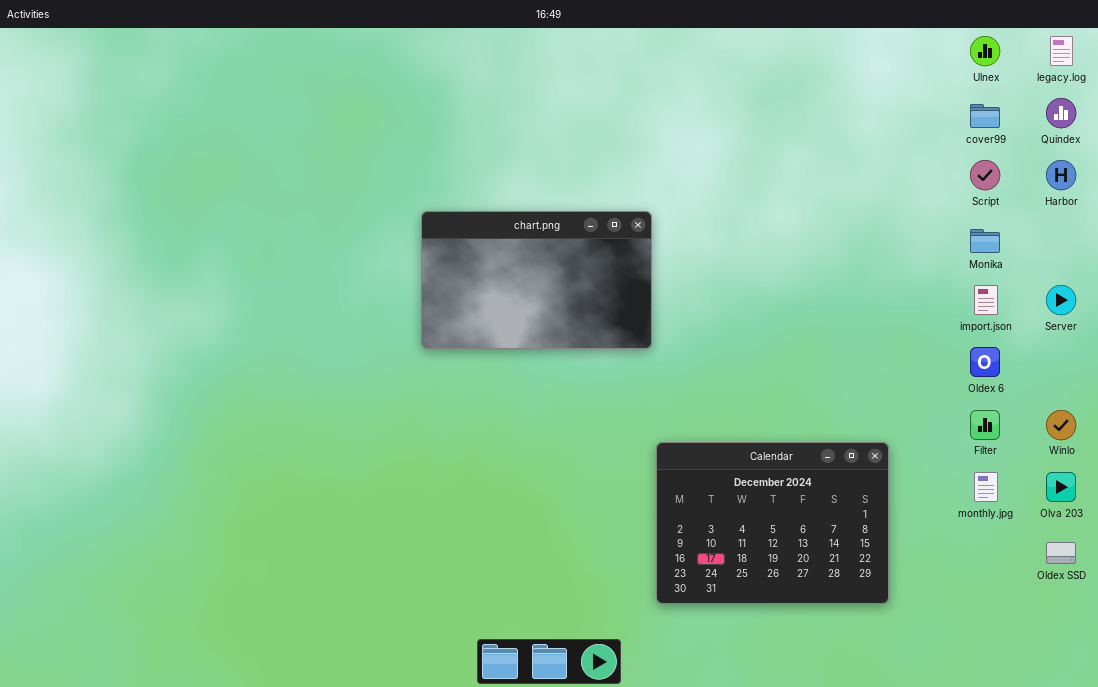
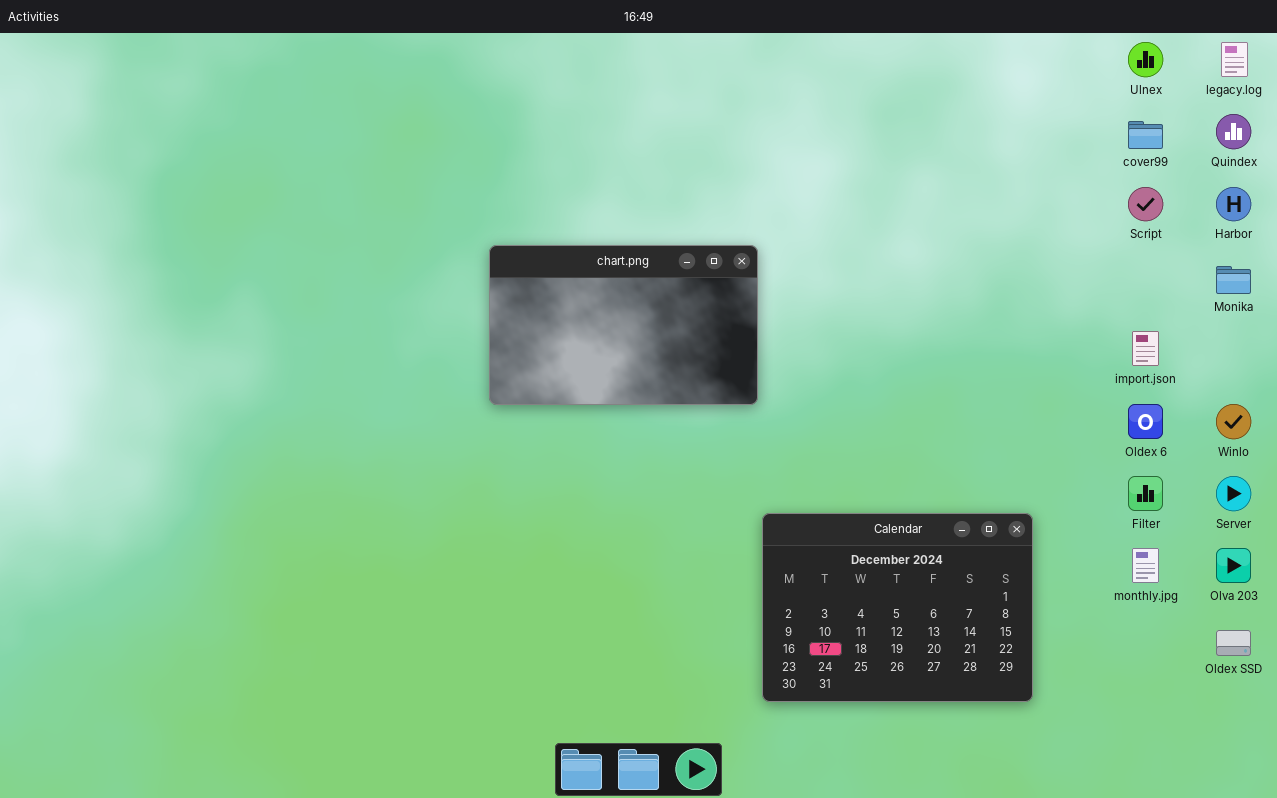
Monika: [970,229,1000,253] -> [1216,266,1251,294], moved
Server: [1046,285,1076,315] -> [1216,476,1251,511], moved
Winlo: [1046,410,1076,440] -> [1216,404,1251,439], moved

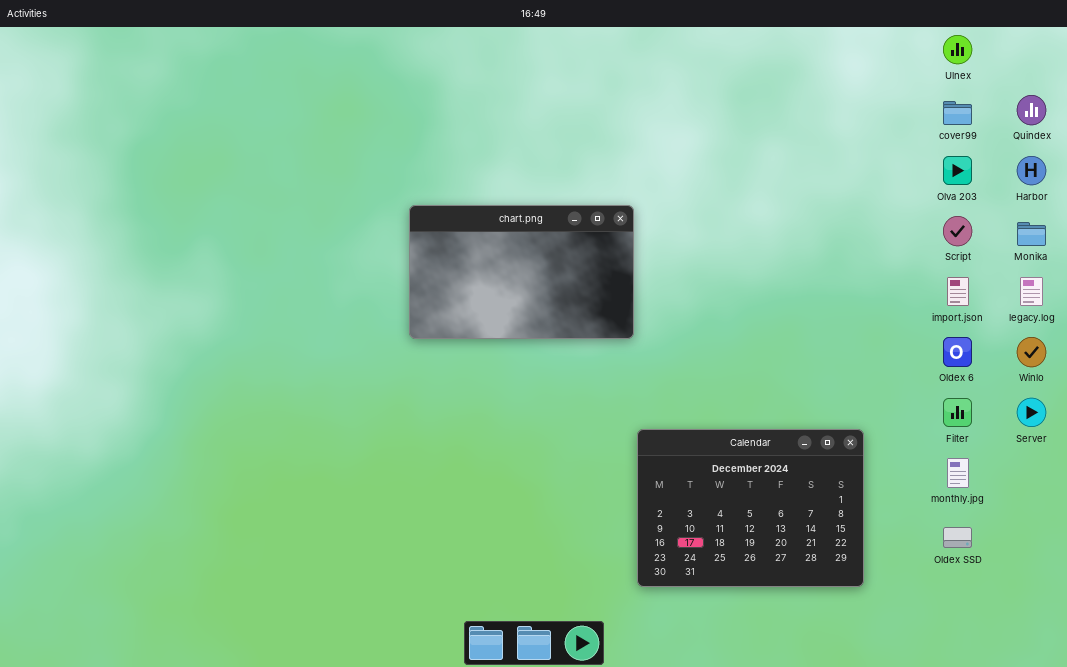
legacy.log: [1221,42,1248,77] -> [1020,277,1043,306], moved
Script: [1128,187,1163,221] -> [943,216,972,246], moved
Olva 203: [1216,548,1251,583] -> [943,156,972,185], moved
Oldex SSD: [1216,630,1251,656] -> [943,527,972,548], moved

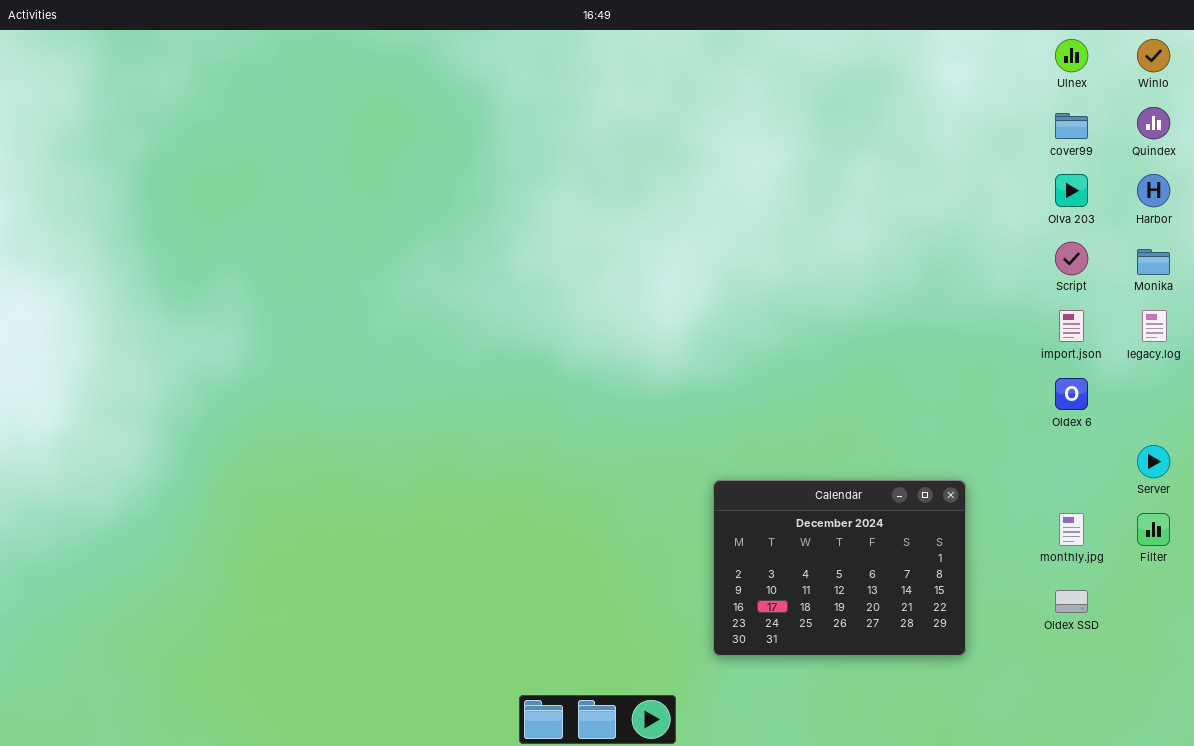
chart.png: [409,205,634,339] -> none, closed
Winlo: [1017,337,1046,367] -> [1137,39,1170,72], moved
Filter: [943,398,972,427] -> [1137,513,1170,546], moved

